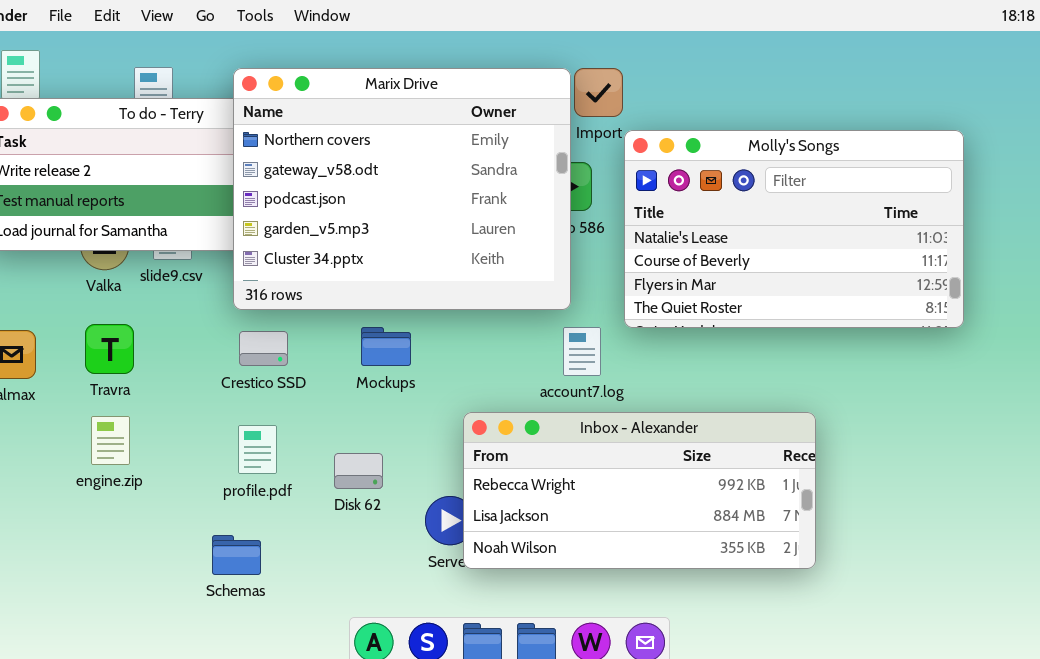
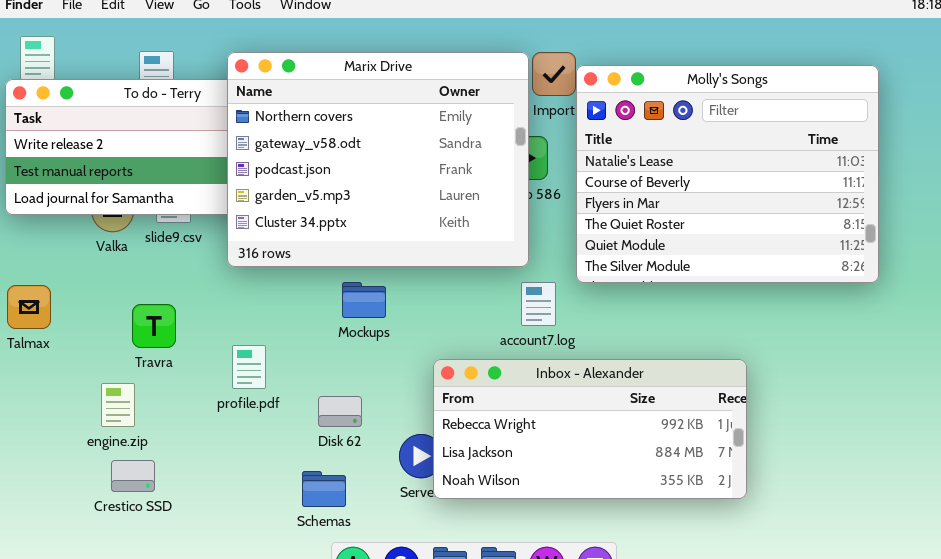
Molly's Songs: [624,130,964,328] -> [576,65,879,283], resized
Travra: [85,324,134,374] -> [132,304,176,348], moved
Crestico SSD: [239,331,288,366] -> [111,460,155,492], moved
engine.zip: [91,416,130,465] -> [101,383,135,427], moved
profile.pdf: [238,425,277,474] -> [232,345,266,389], moved
Schemas: [212,535,261,575] -> [302,471,346,507], moved

